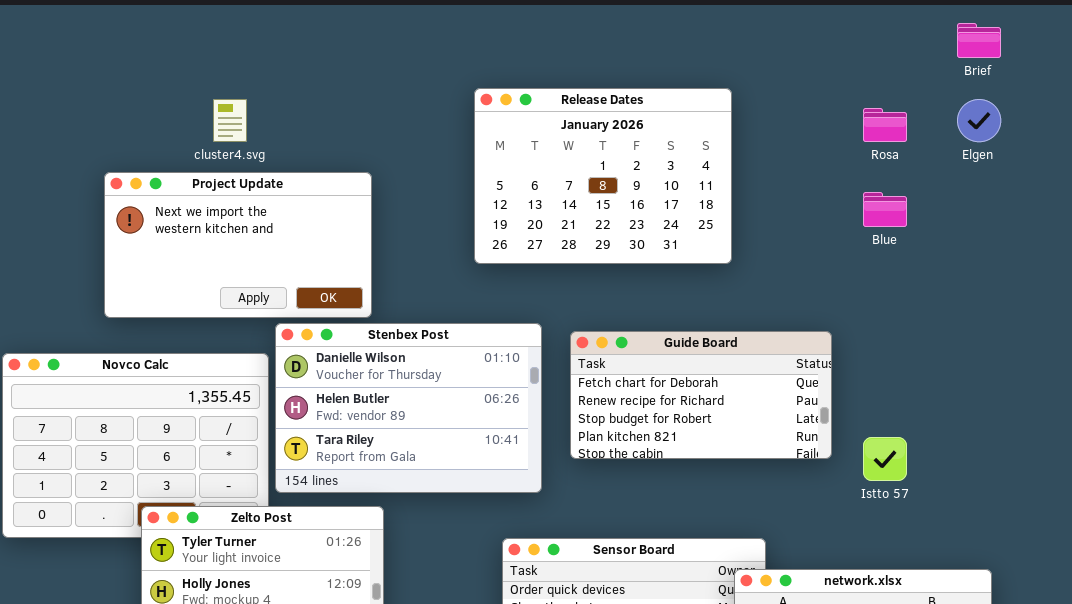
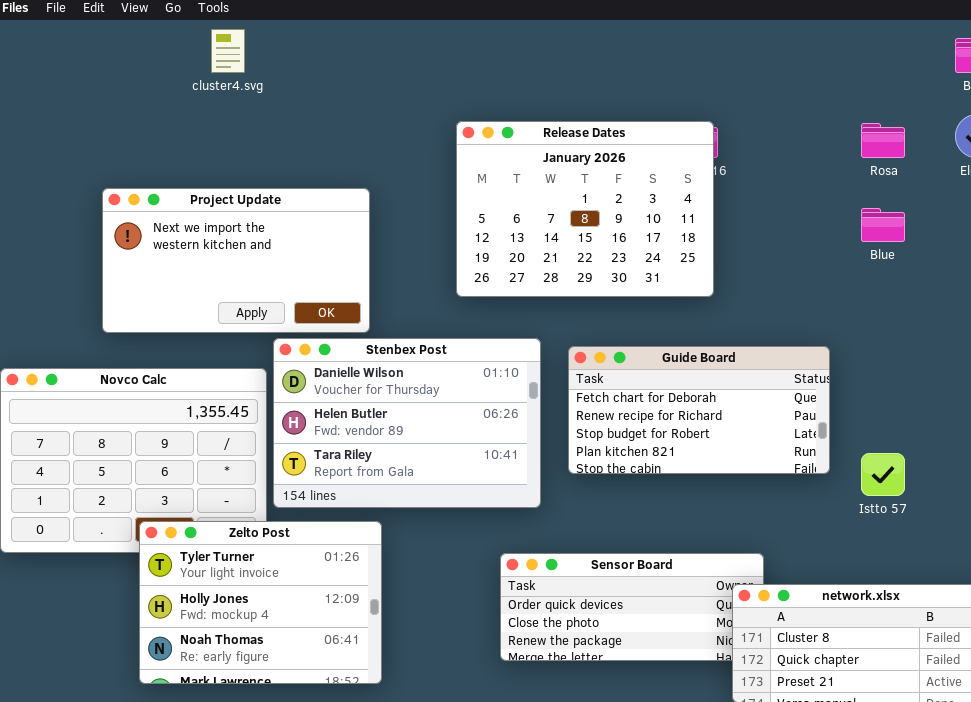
Release Dates: [474,88,732,264] -> [456,121,714,297], moved
cluster4.svg: [213,99,247,142] -> [211,29,245,73], moved

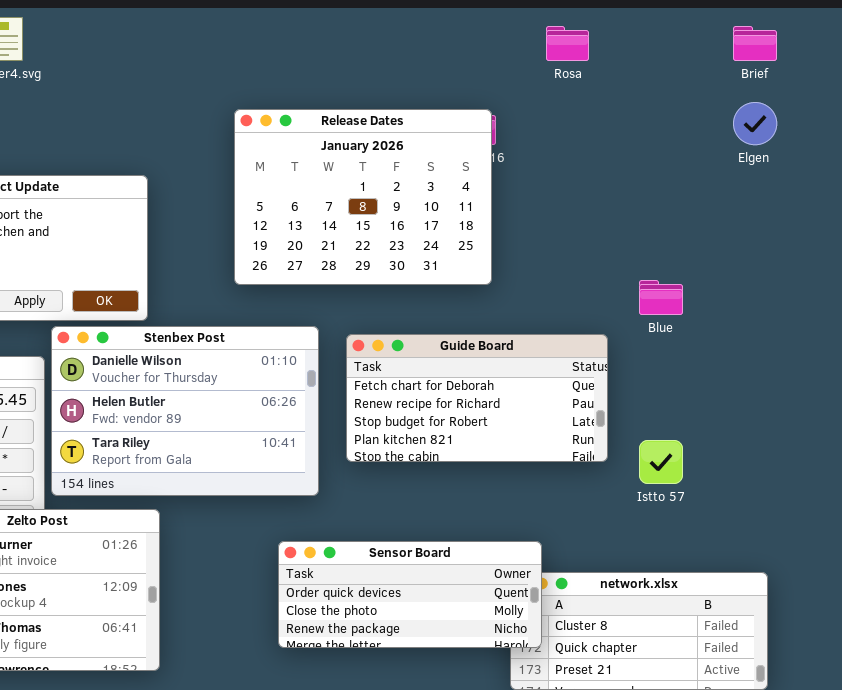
Rosa: [861,123,905,158] -> [546,26,589,61], moved
Blue: [861,208,905,242] -> [639,280,683,315], moved
Sensor Board: [500,553,764,661] -> [278,541,542,648], raised

